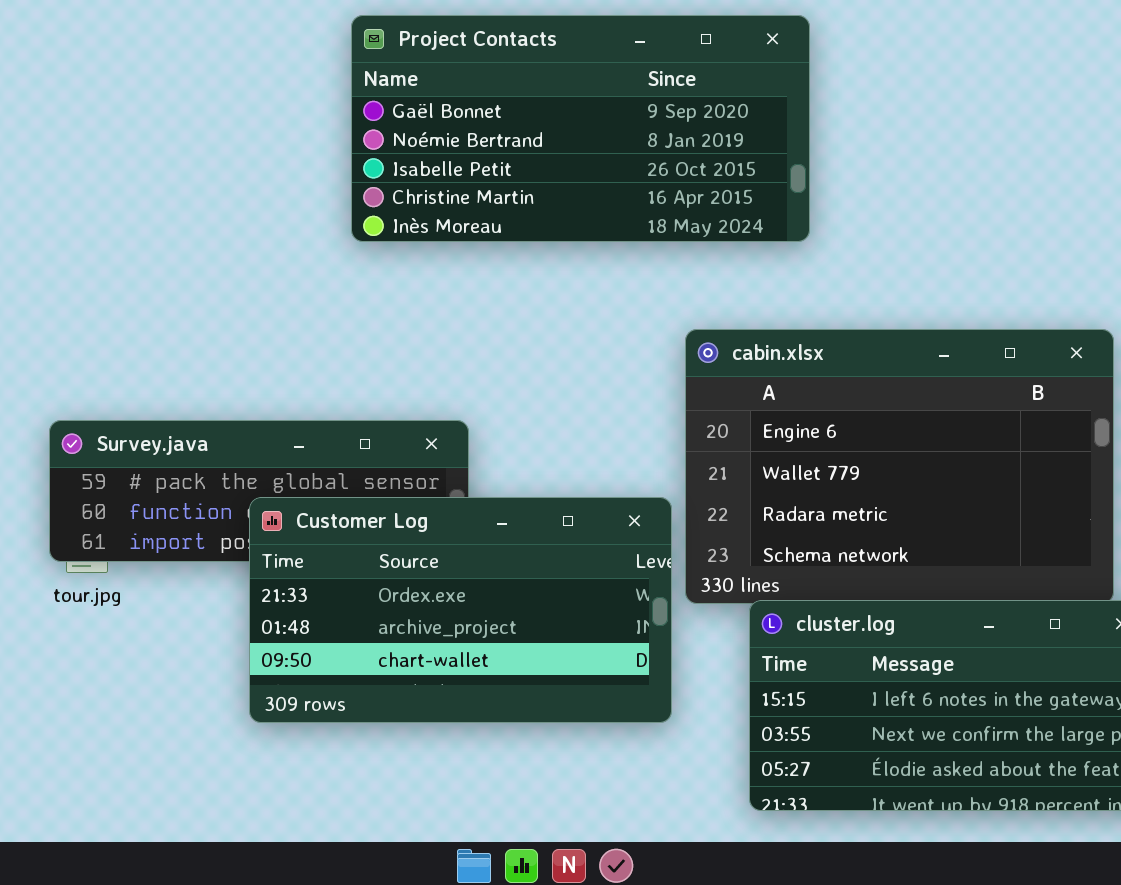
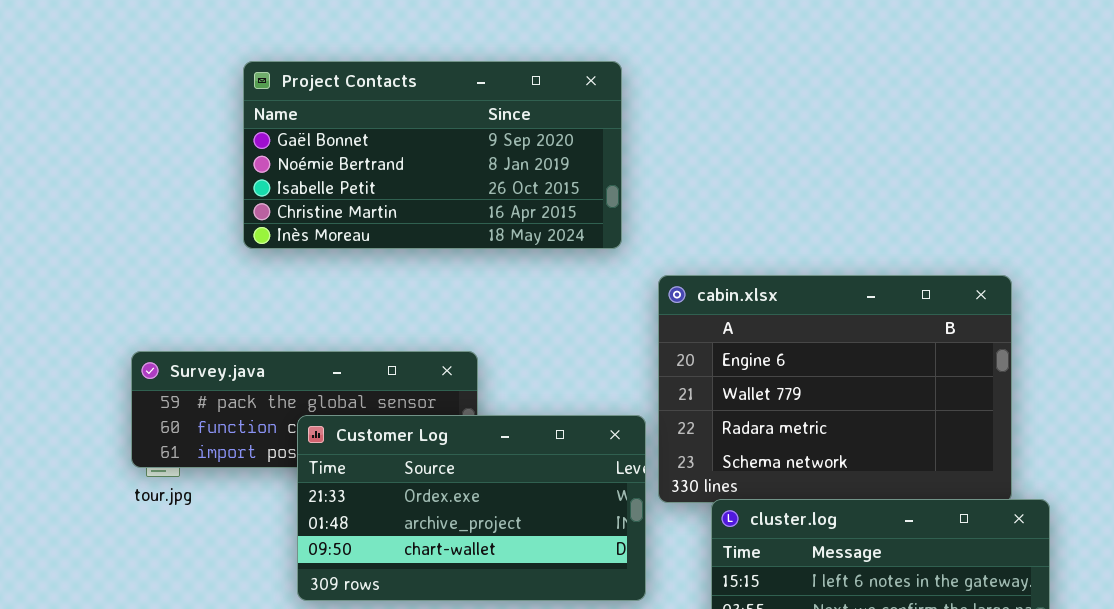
Project Contacts: [351,15,810,242] -> [243,61,622,249], moved

